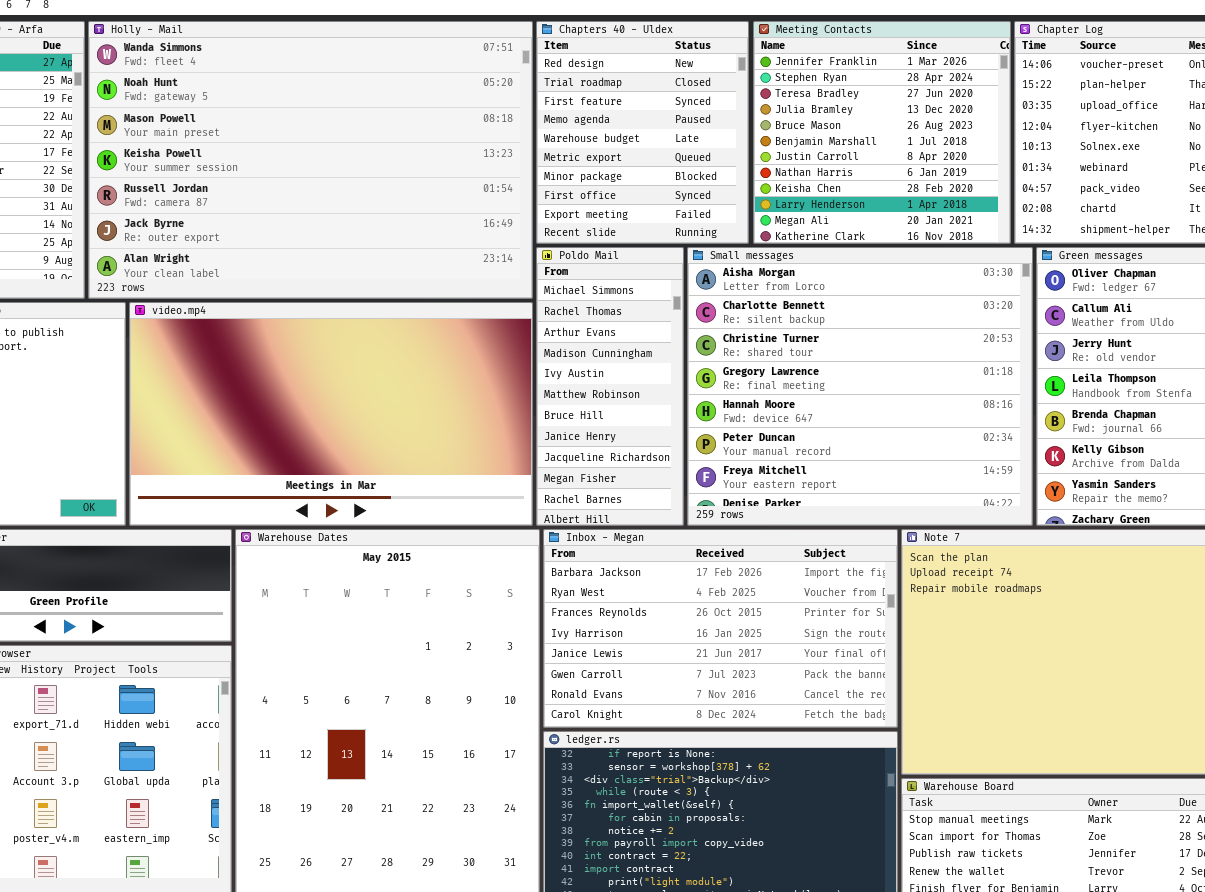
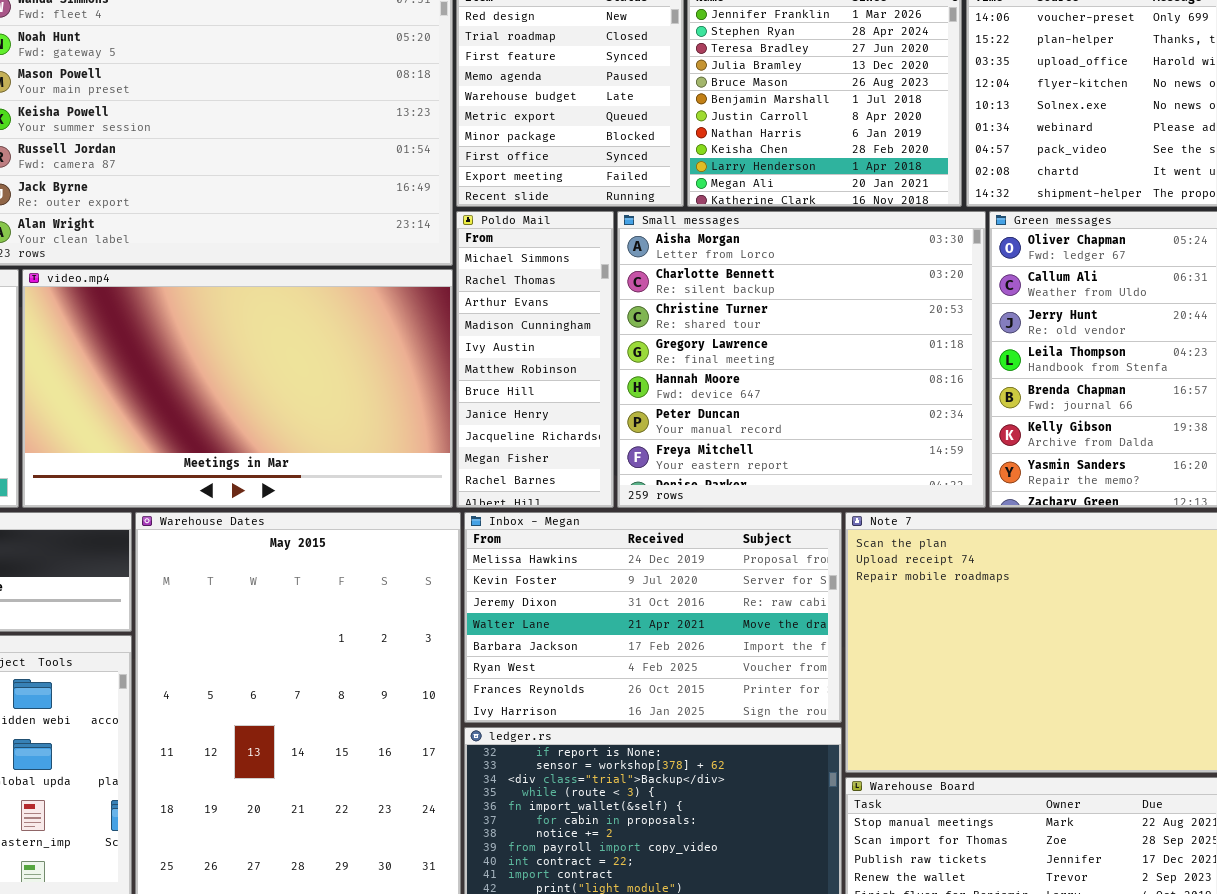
Inbox - Megan: [543,529,898,728] -> [464,512,842,723], scrolled up 4 rows

